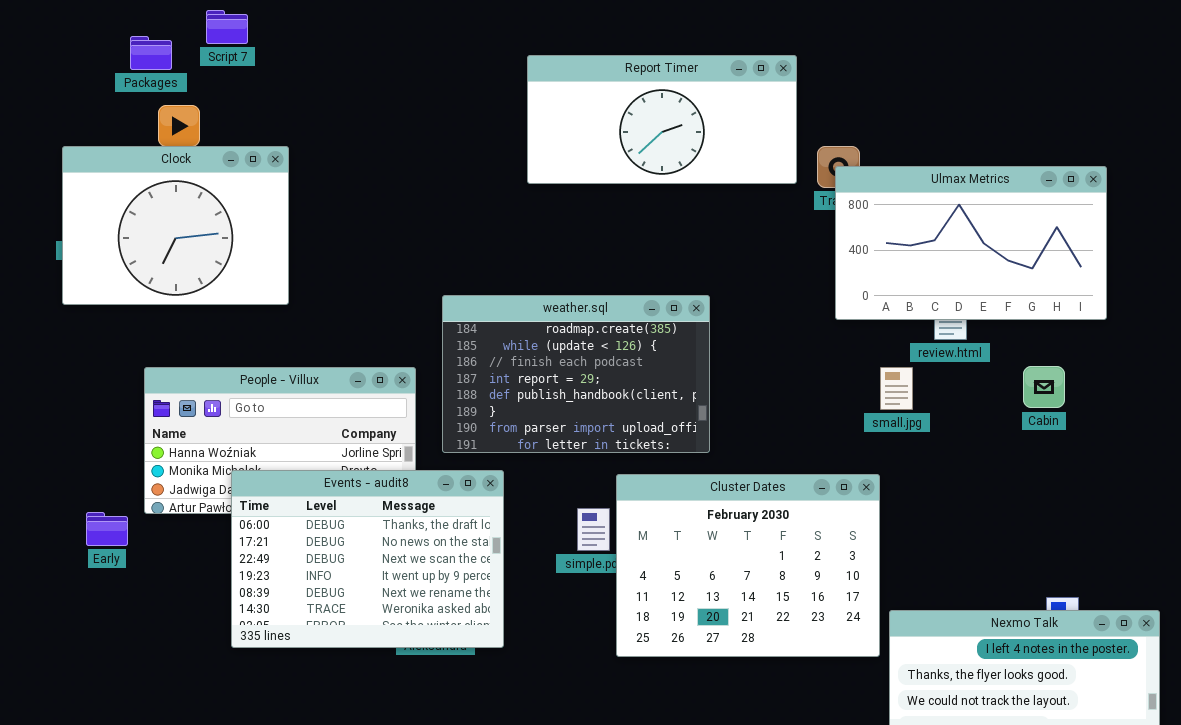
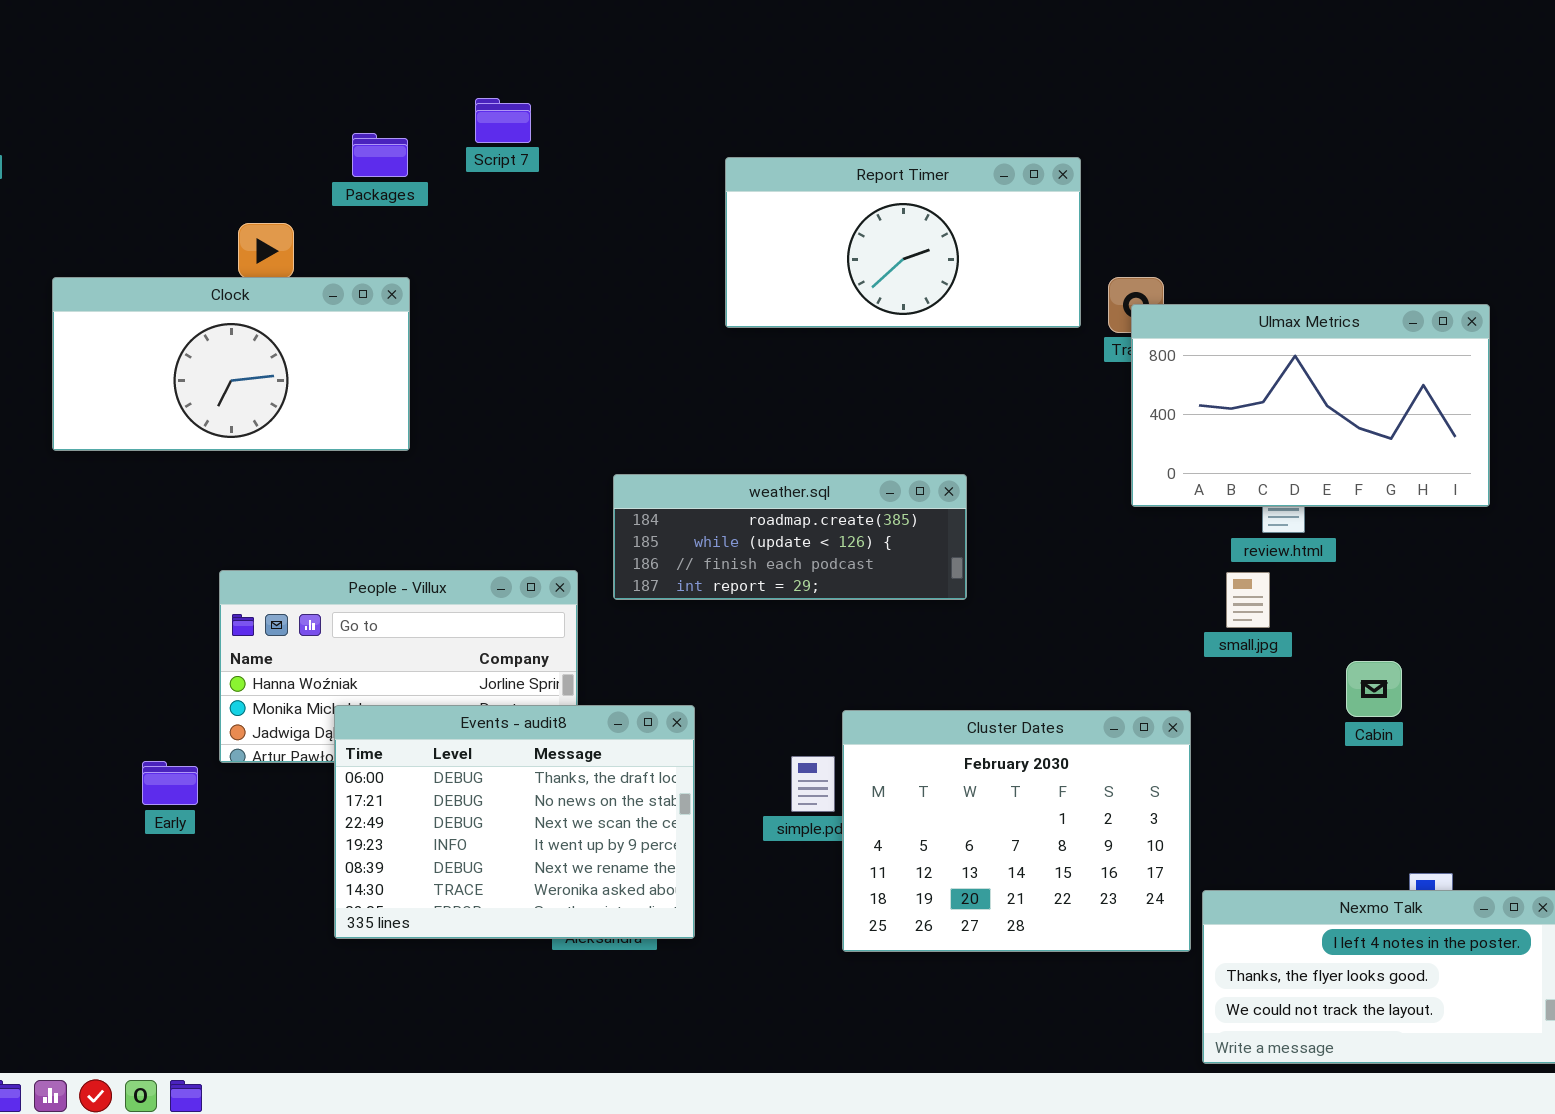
Script 7: [206,10,248,44] -> [475,98,531,143], moved
Packages: [130,36,172,70] -> [352,133,408,177], moved
Clock: [62,146,289,305] -> [52,277,410,451], resized
weather.sql: [442,295,710,453] -> [613,474,967,600], resized
Cabin: [1023,366,1065,408] -> [1346,661,1402,717], moved
small.jpg: [880,367,913,410] -> [1226,572,1270,628], moved

